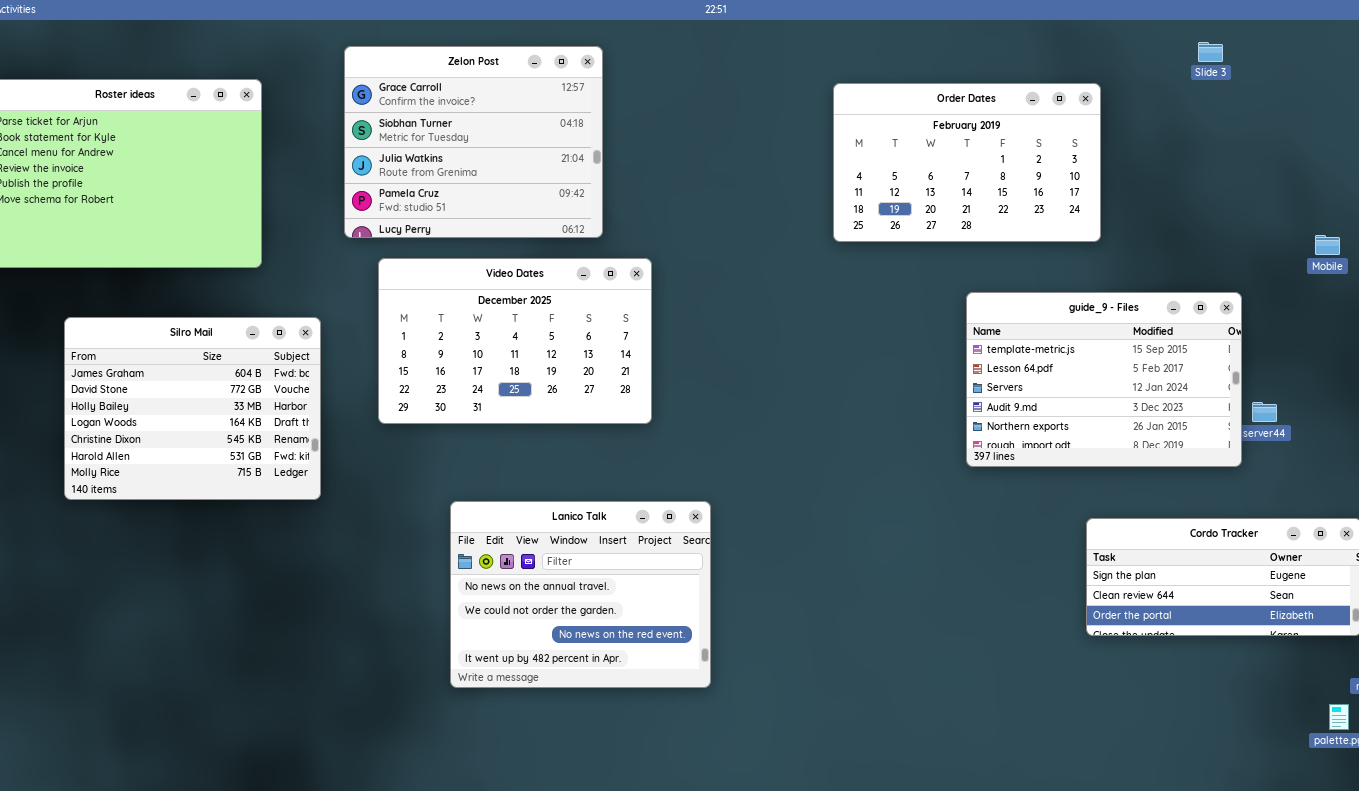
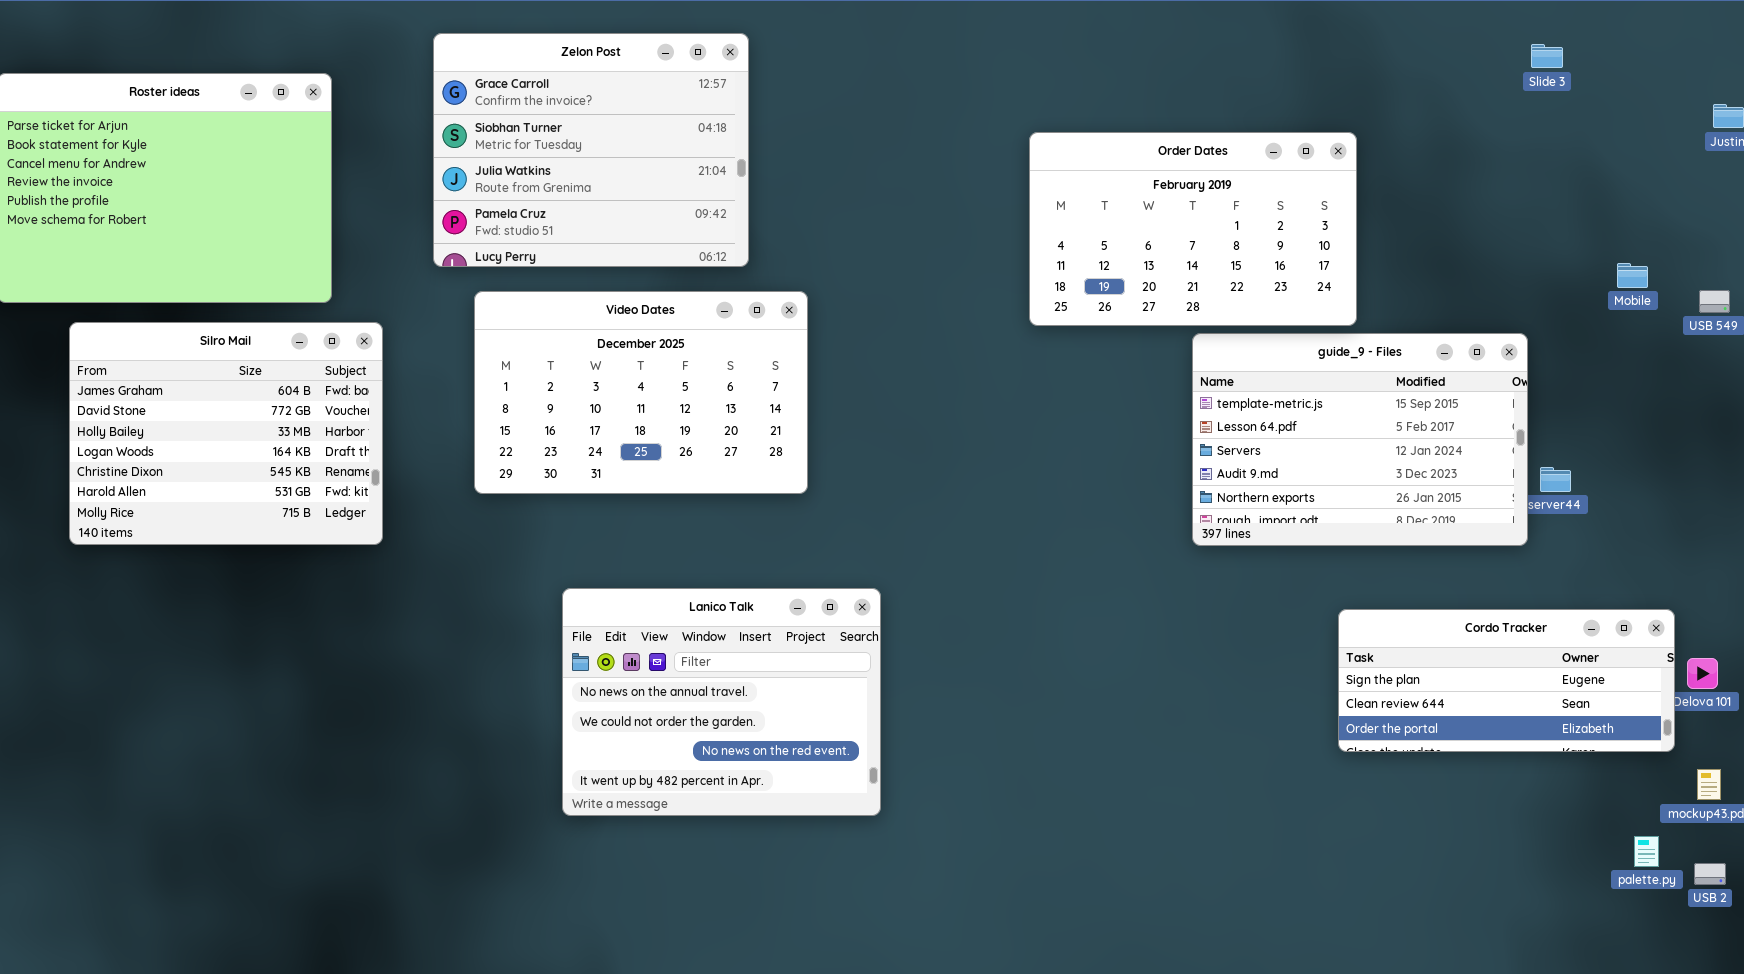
Slide 3: [1198,42,1223,62] -> [1531,44,1563,68], moved
Order Dates: [833,83,1101,242] -> [1029,132,1357,326], moved
Silro Mail: [64,317,321,500] -> [69,322,383,545], moved

